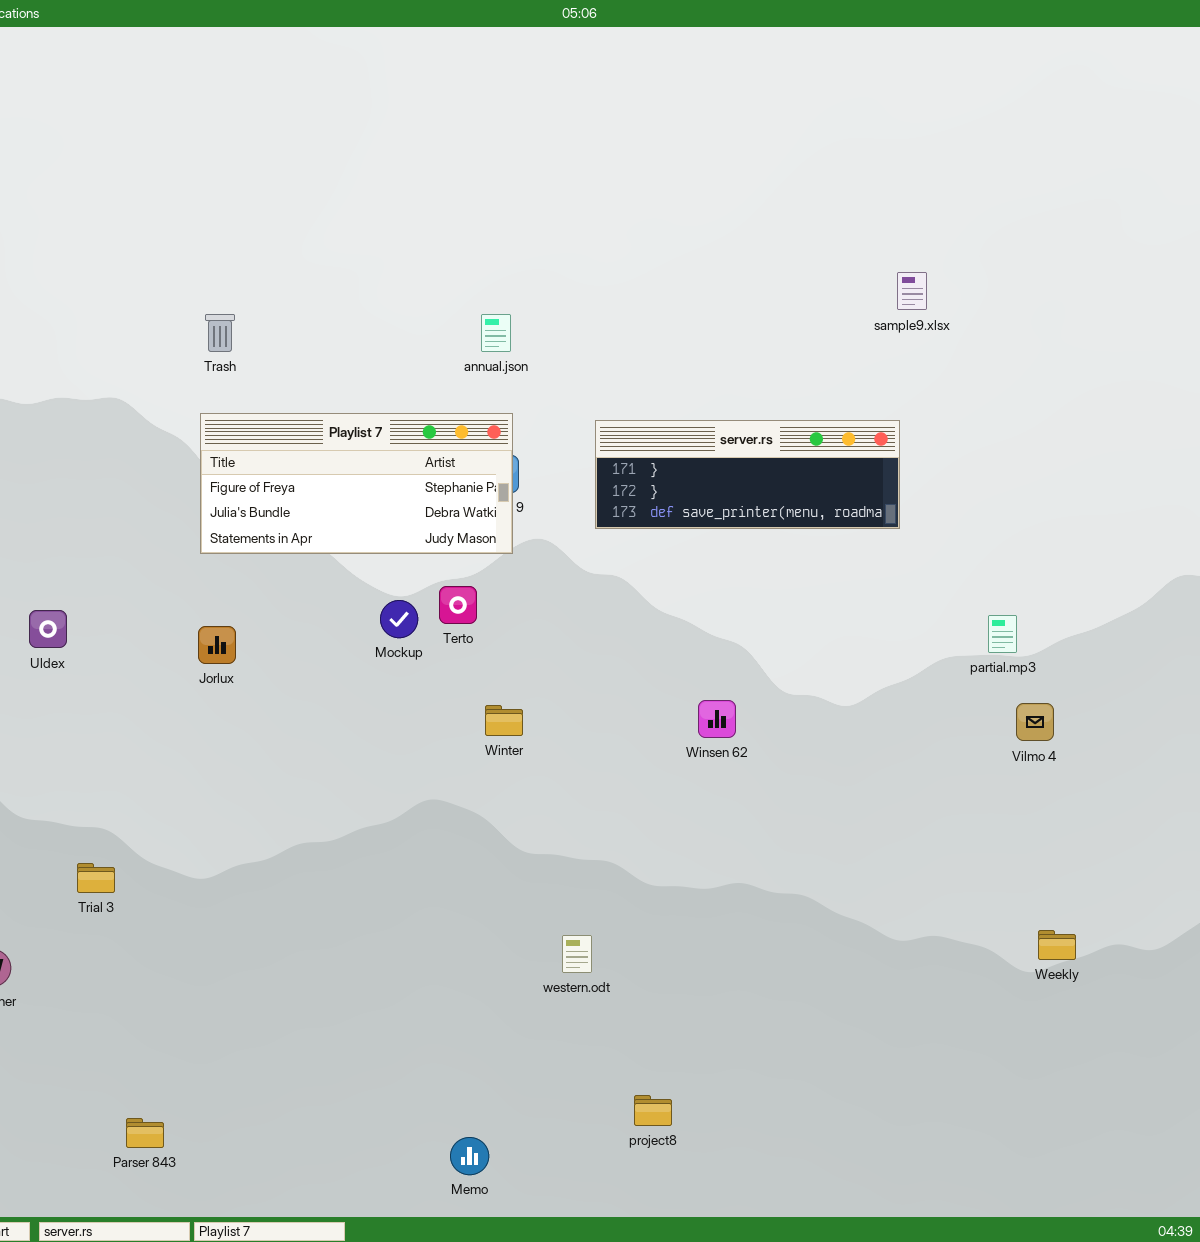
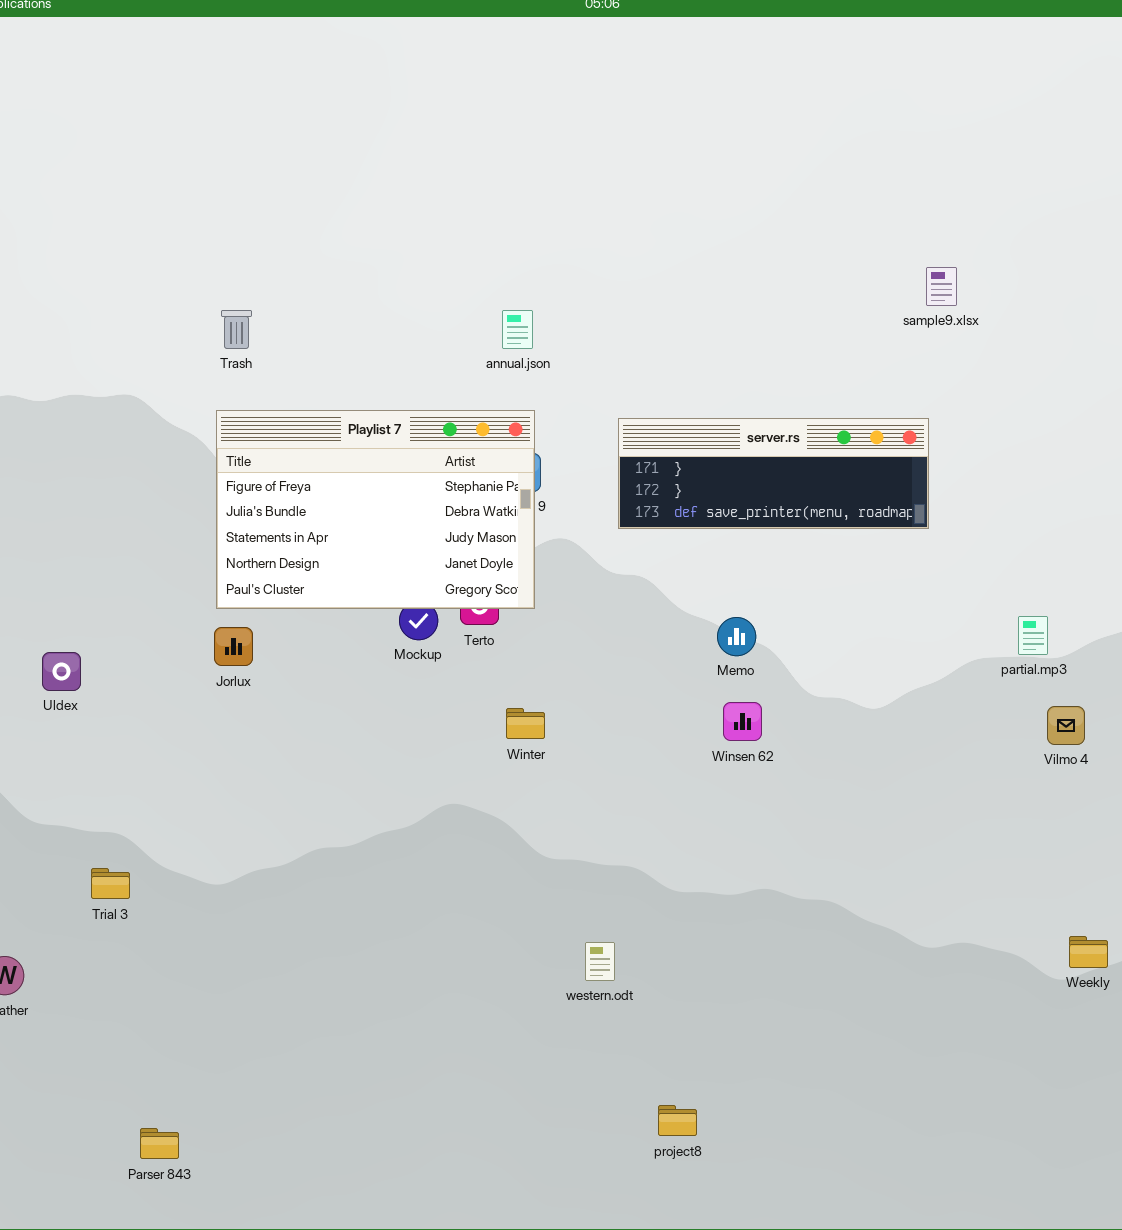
Playlist 7: [200,413,513,554] -> [216,410,535,609], resized
Uldex: [29,610,67,648] -> [42,652,81,691], moved
Memo: [450,1137,489,1175] -> [717,617,756,656], moved

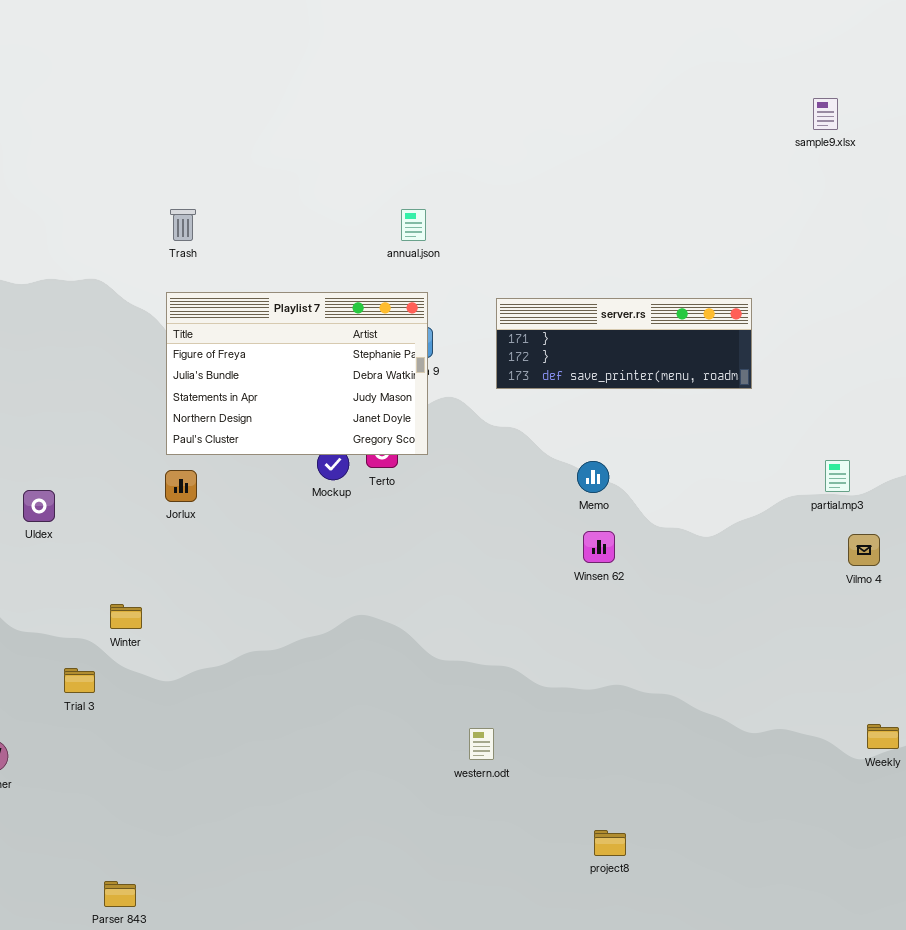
sample9.xlsx: [926,267,957,306] -> [813,98,838,130], moved
Winter: [506,708,545,739] -> [110,604,142,629], moved
project8: [658,1105,697,1136] -> [594,830,626,856], moved

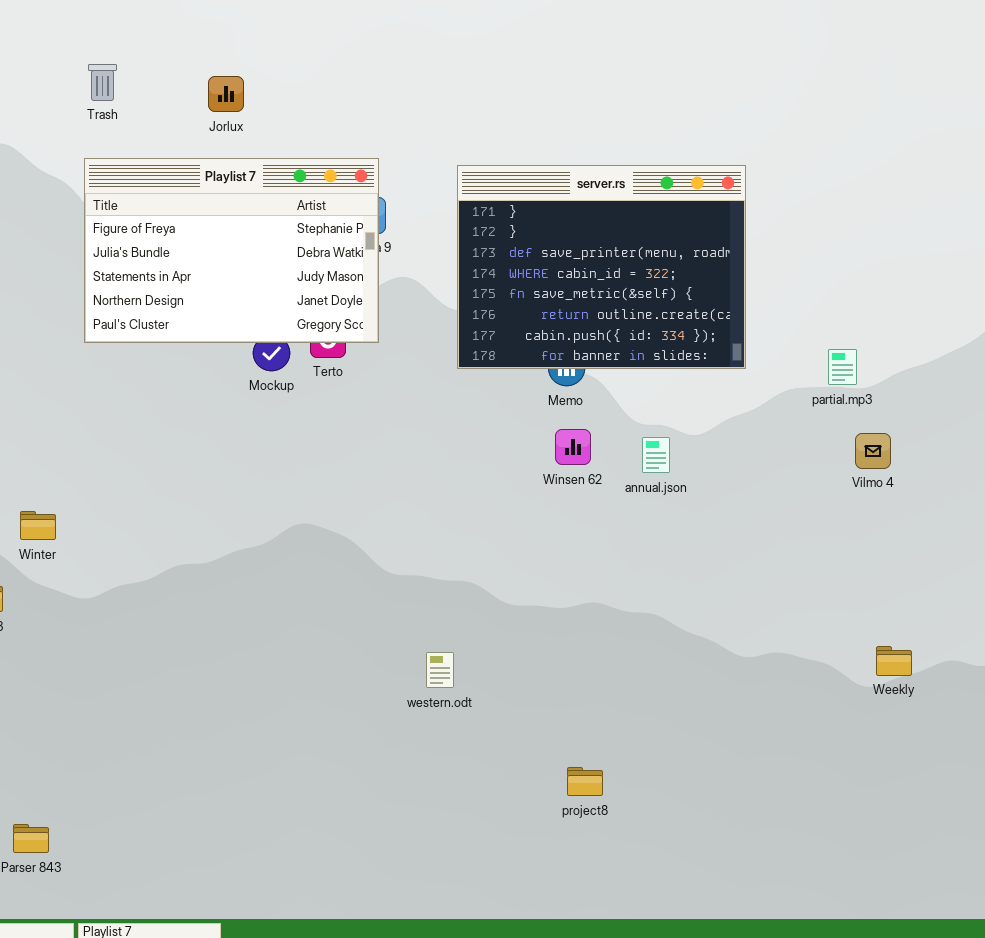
annual.json: [401,209,426,241] -> [642,437,670,473], moved
server.rs: [496,298,752,389] -> [457,165,746,369], resized
Jorlux: [165,470,197,502] -> [208,76,244,112], moved

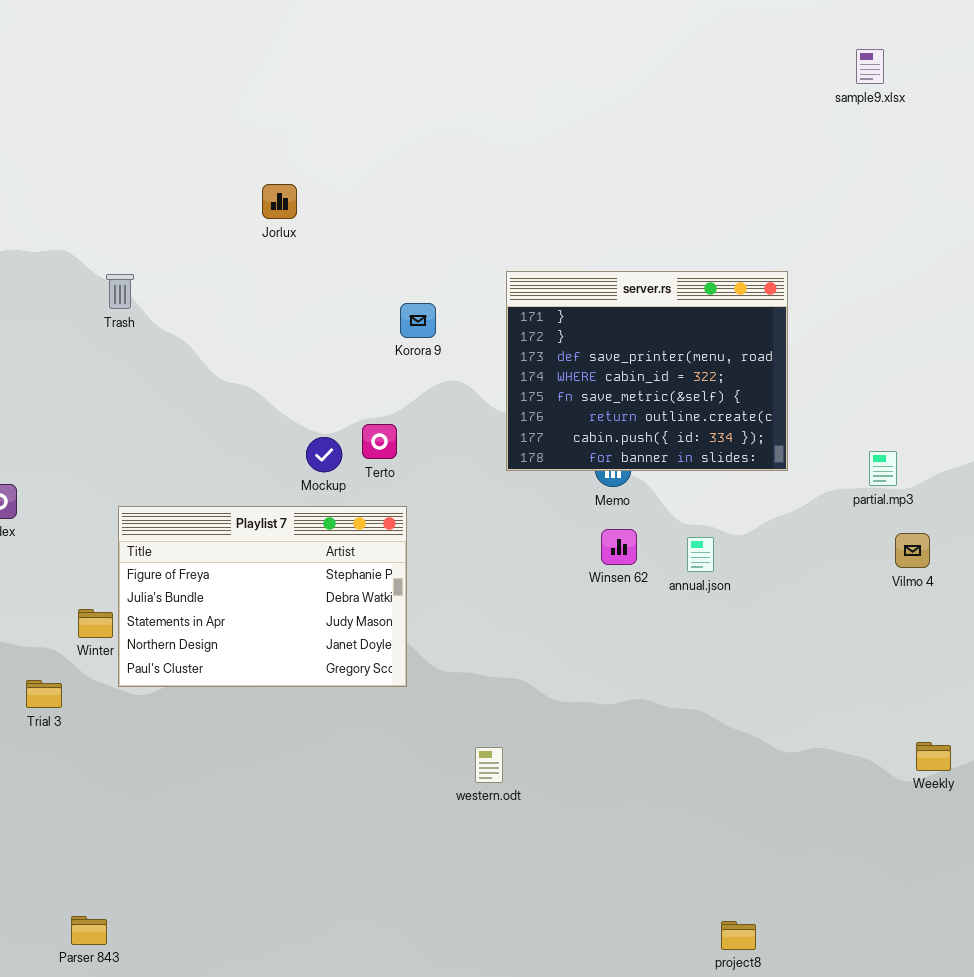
Trash: [88,64,117,101] -> [106,274,134,309], moved
Playlist 7: [84,158,379,343] -> [118,506,407,687], moved
project8: [567,767,603,796] -> [721,921,756,950], moved

